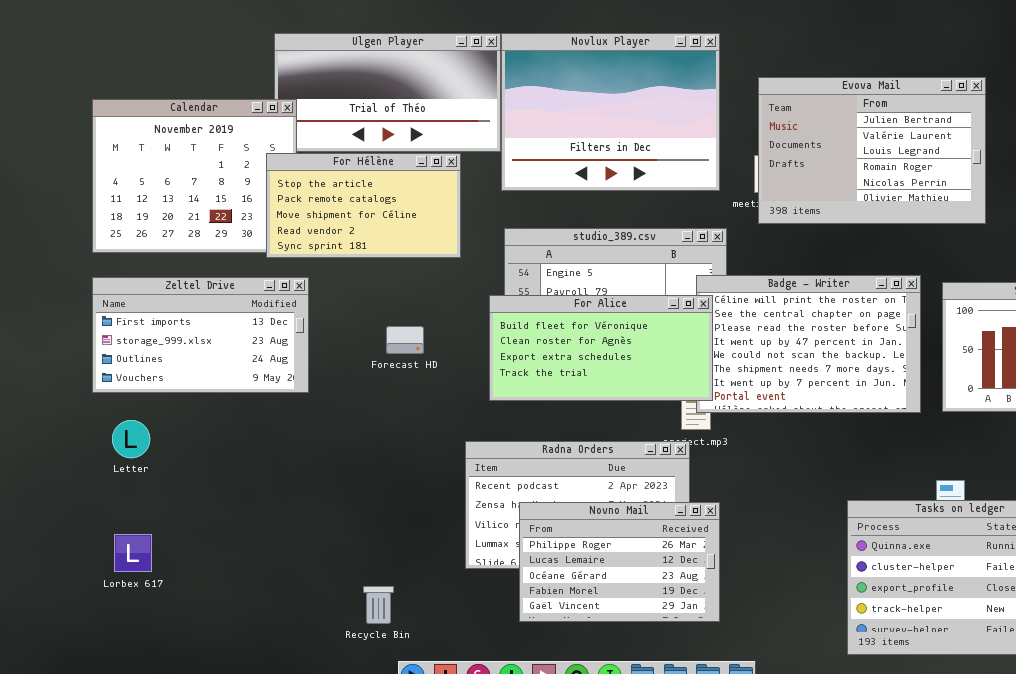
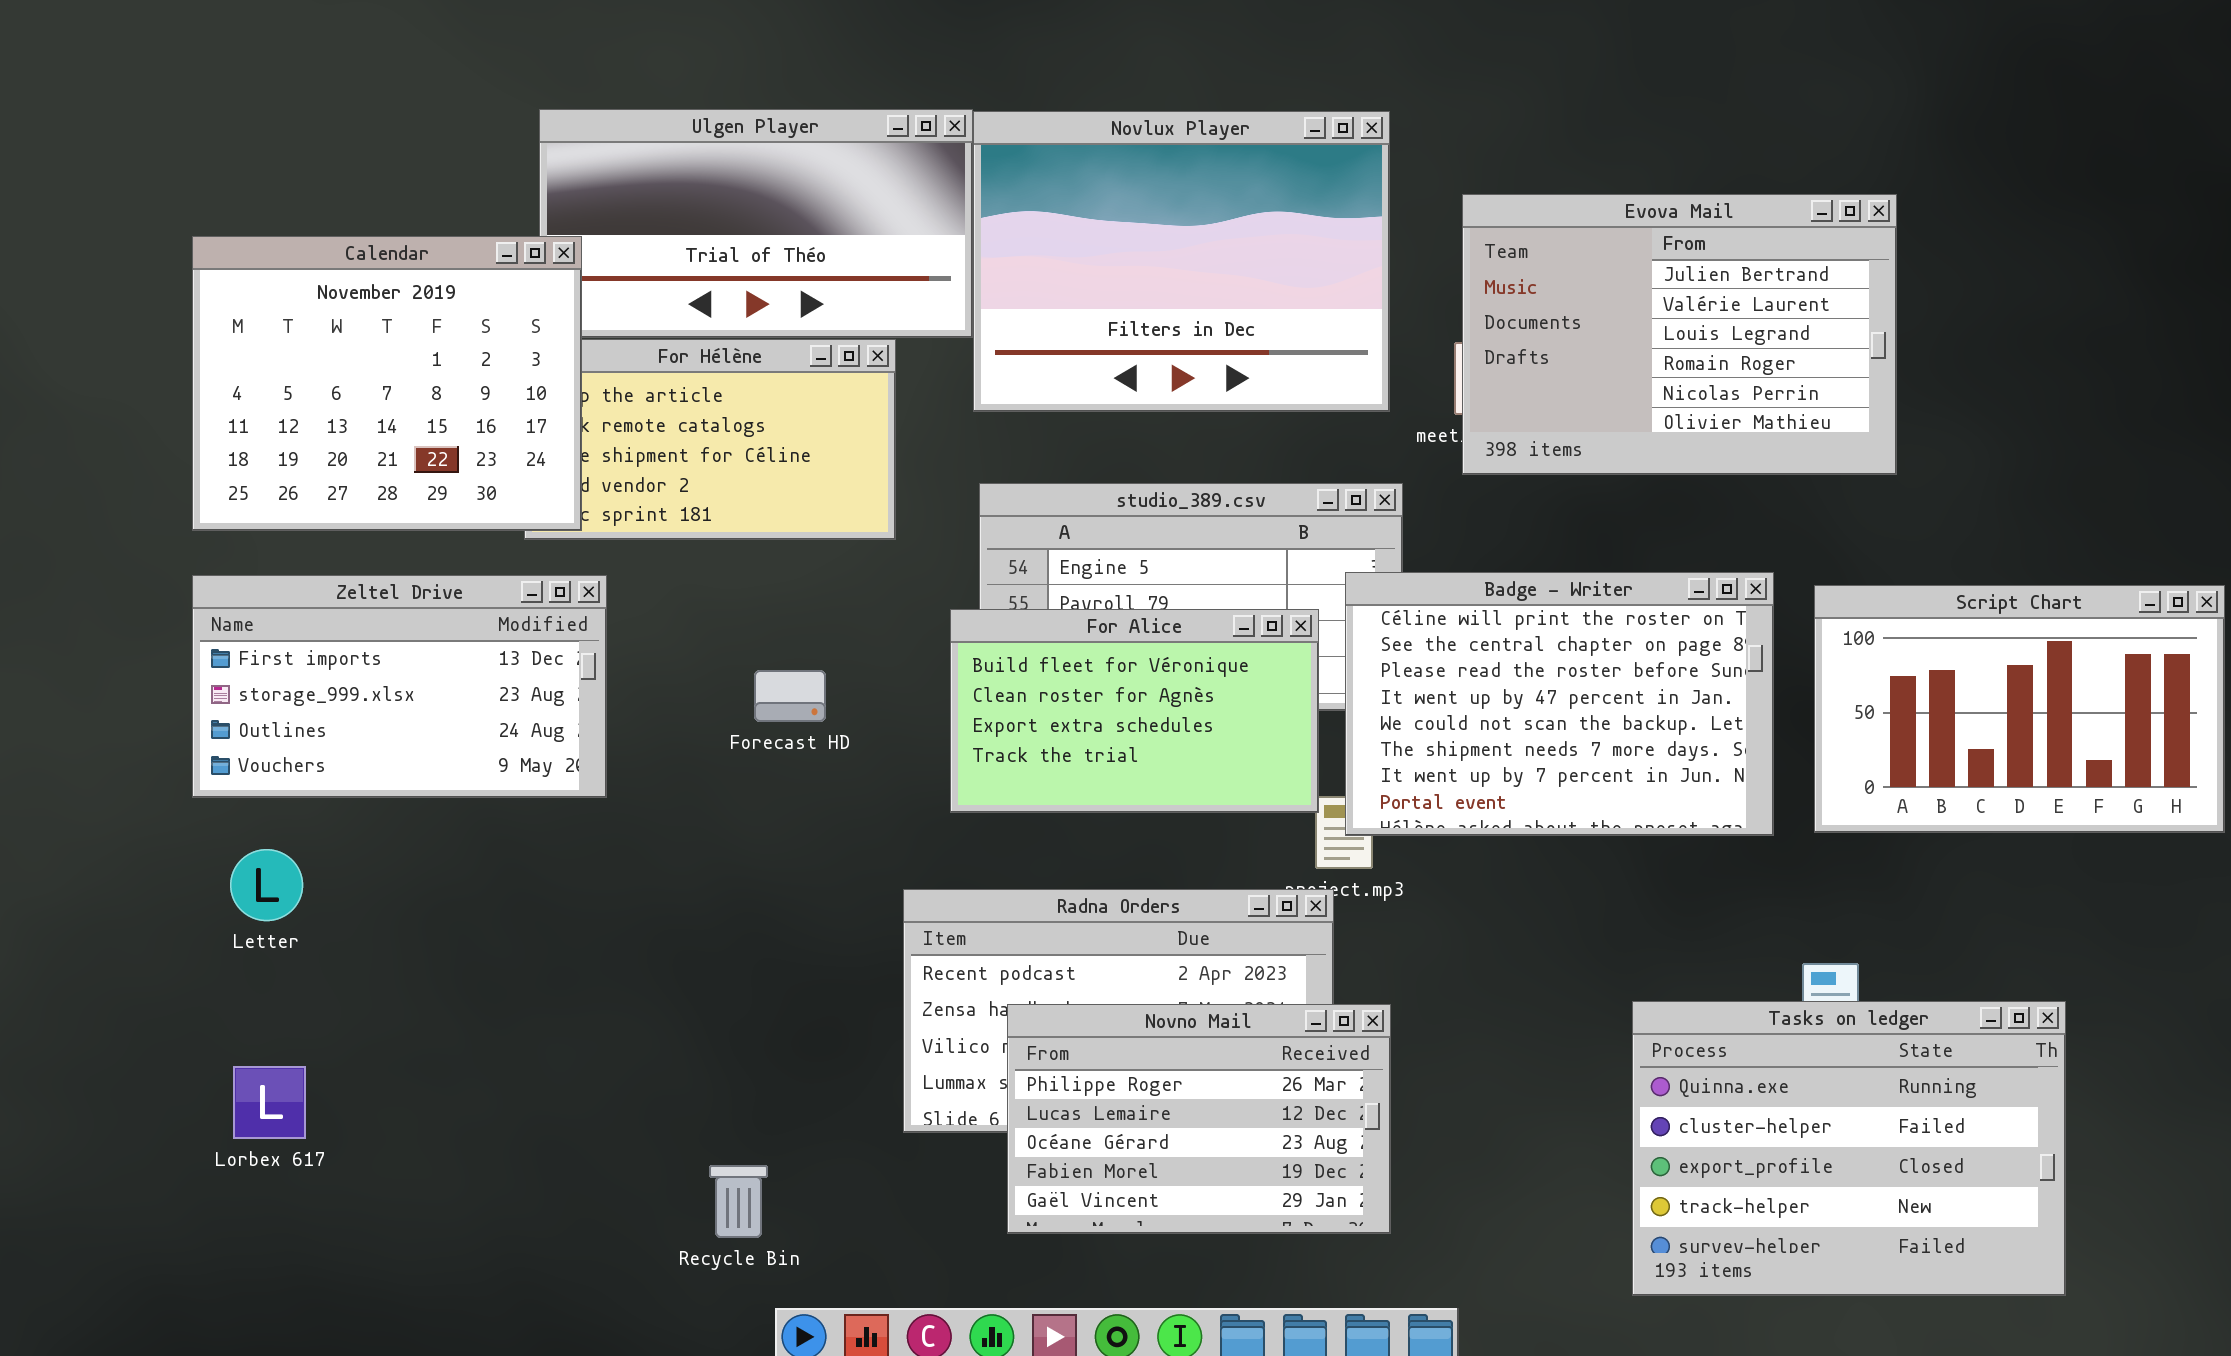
Calendar: [92,99,297,253] -> [192,236,582,531], raised
For Alice: [489,295,713,401] -> [950,609,1319,813], resized

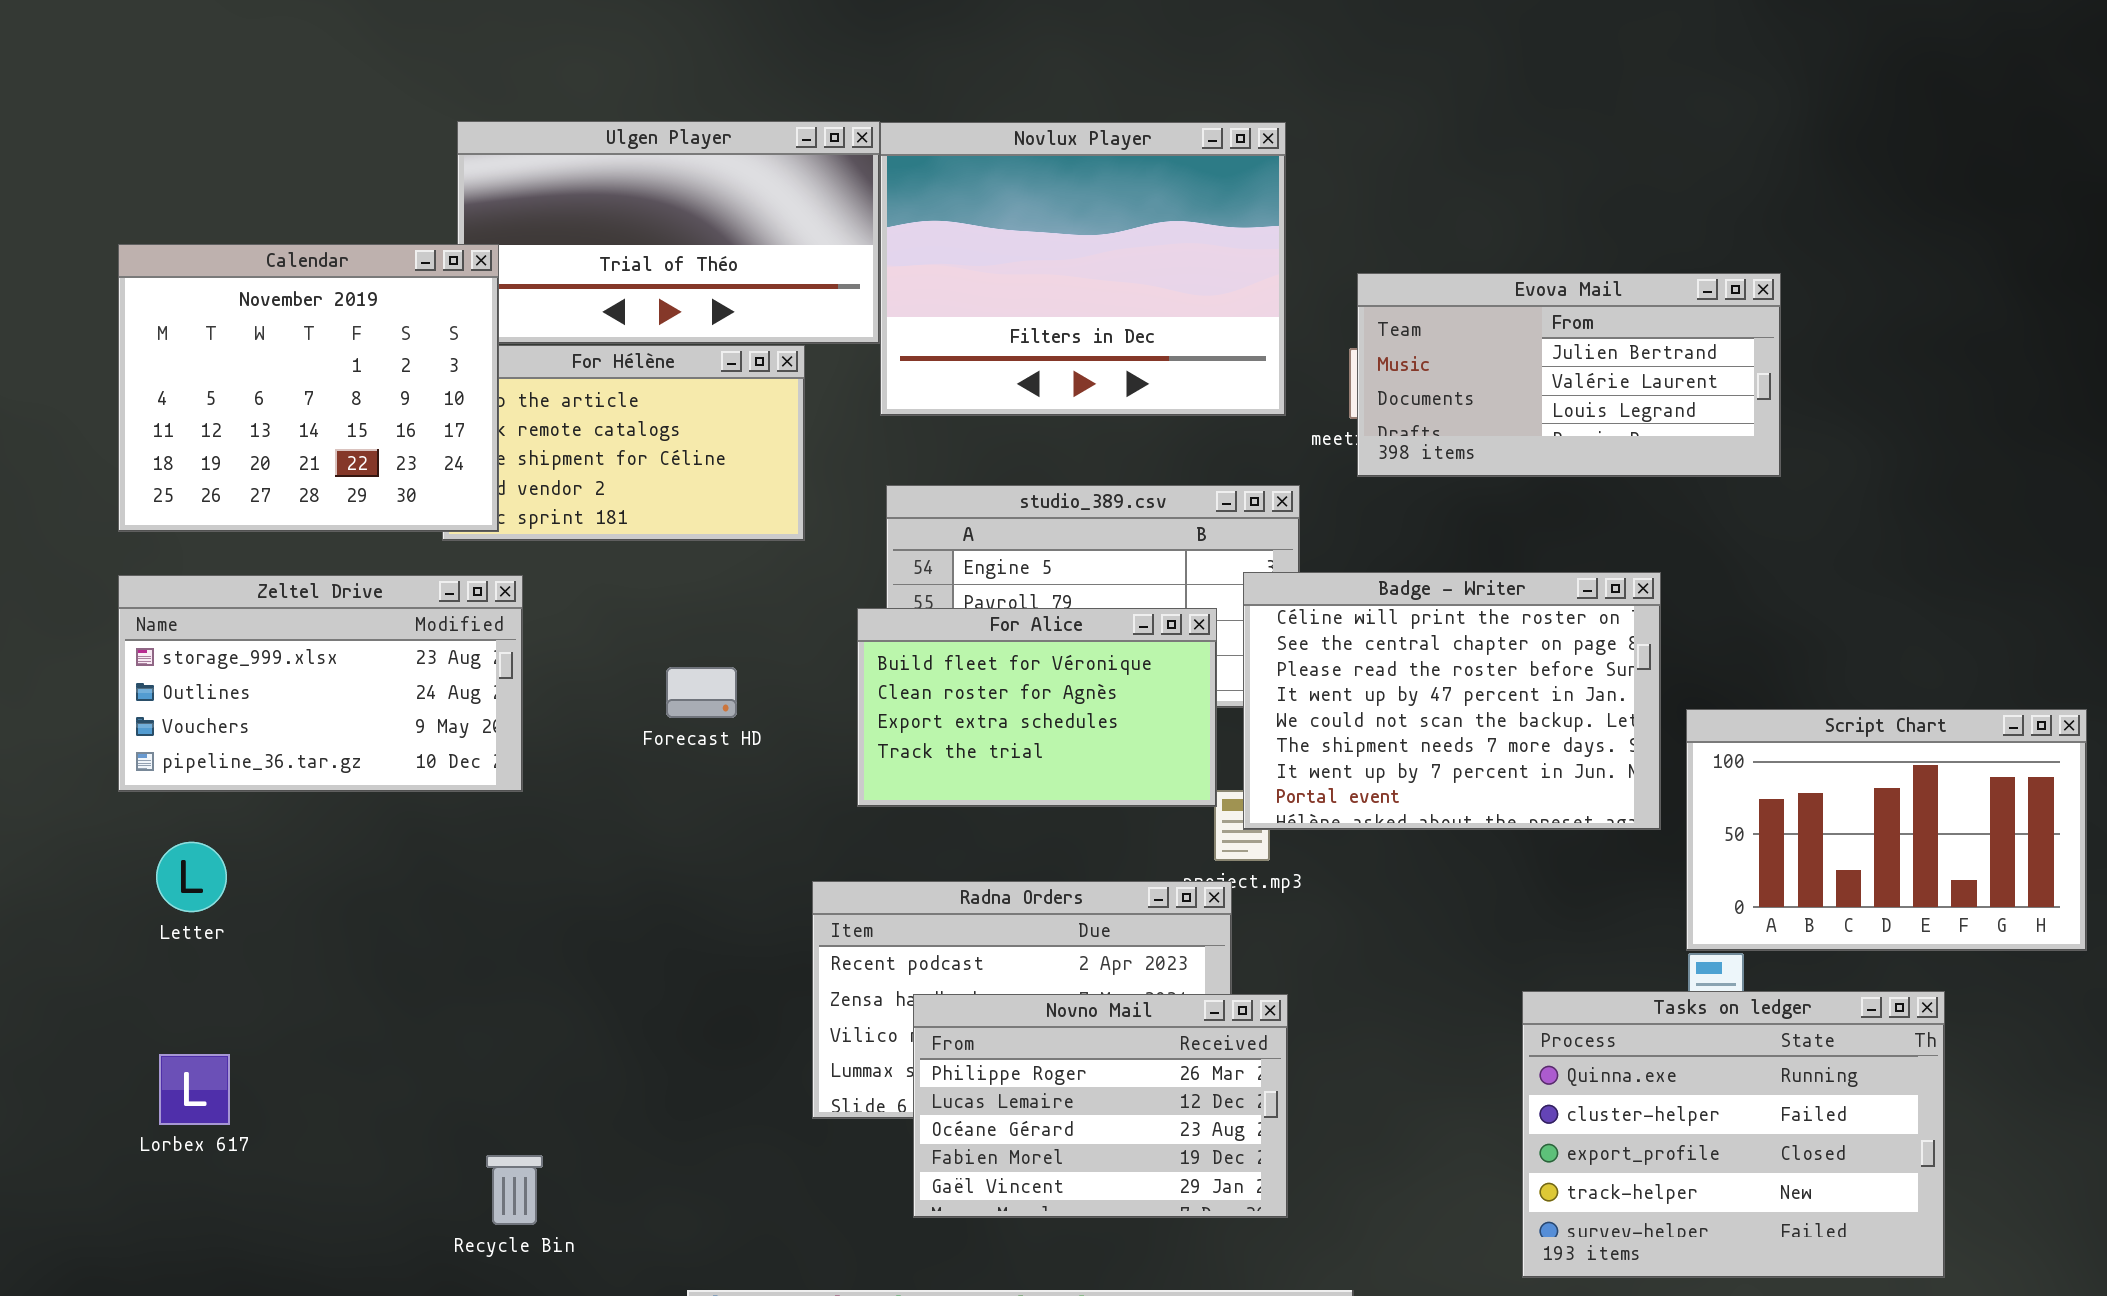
Evova Mail: [1462,194,1897,475] -> [1357,273,1781,477], resized
Zeltel Drive: [192,575,607,798] -> [118,575,523,792], scrolled down 1 row
Script Chart: [1814,585,2225,833] -> [1686,709,2087,951], moved
Recycle Bin: [709,1165,768,1238] -> [486,1155,543,1225], moved

